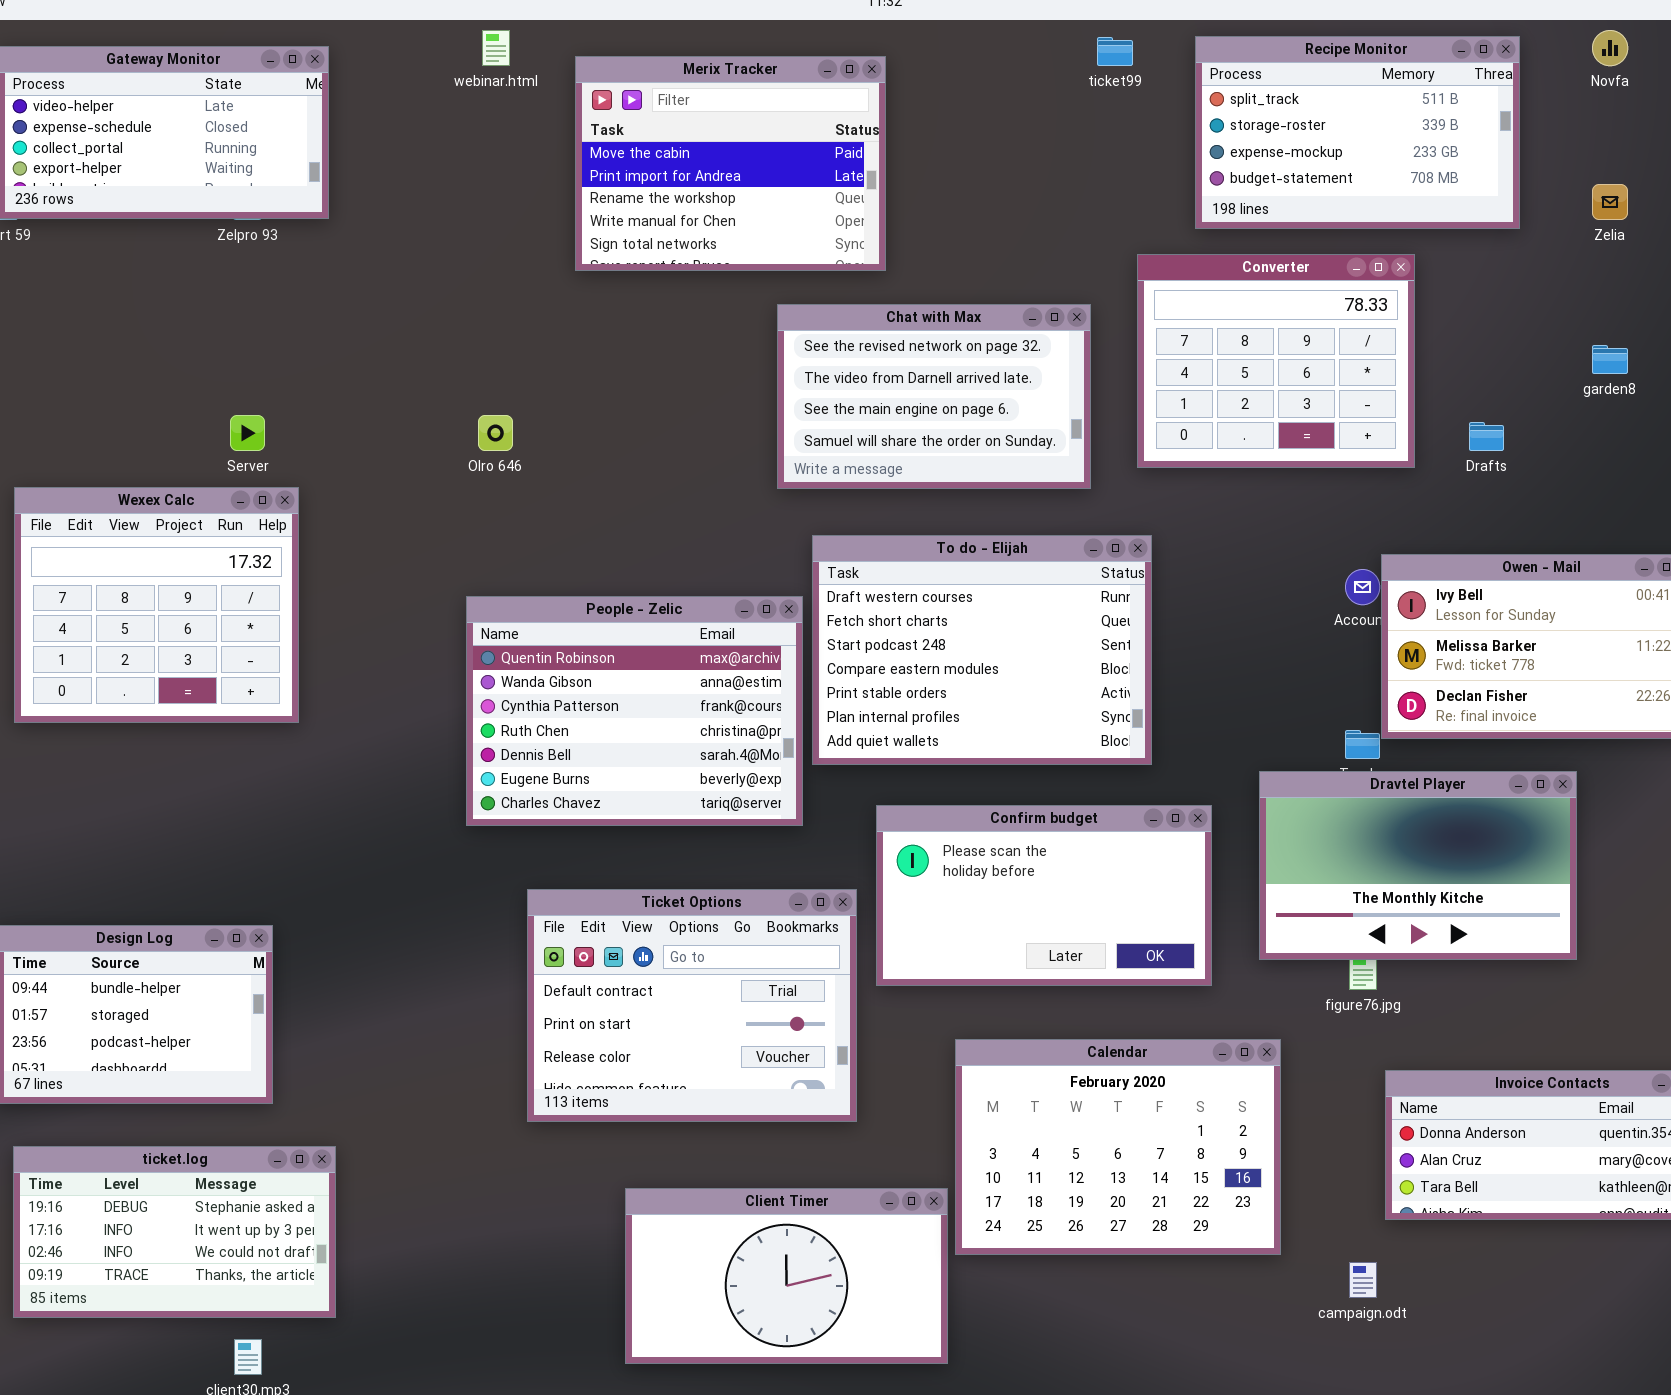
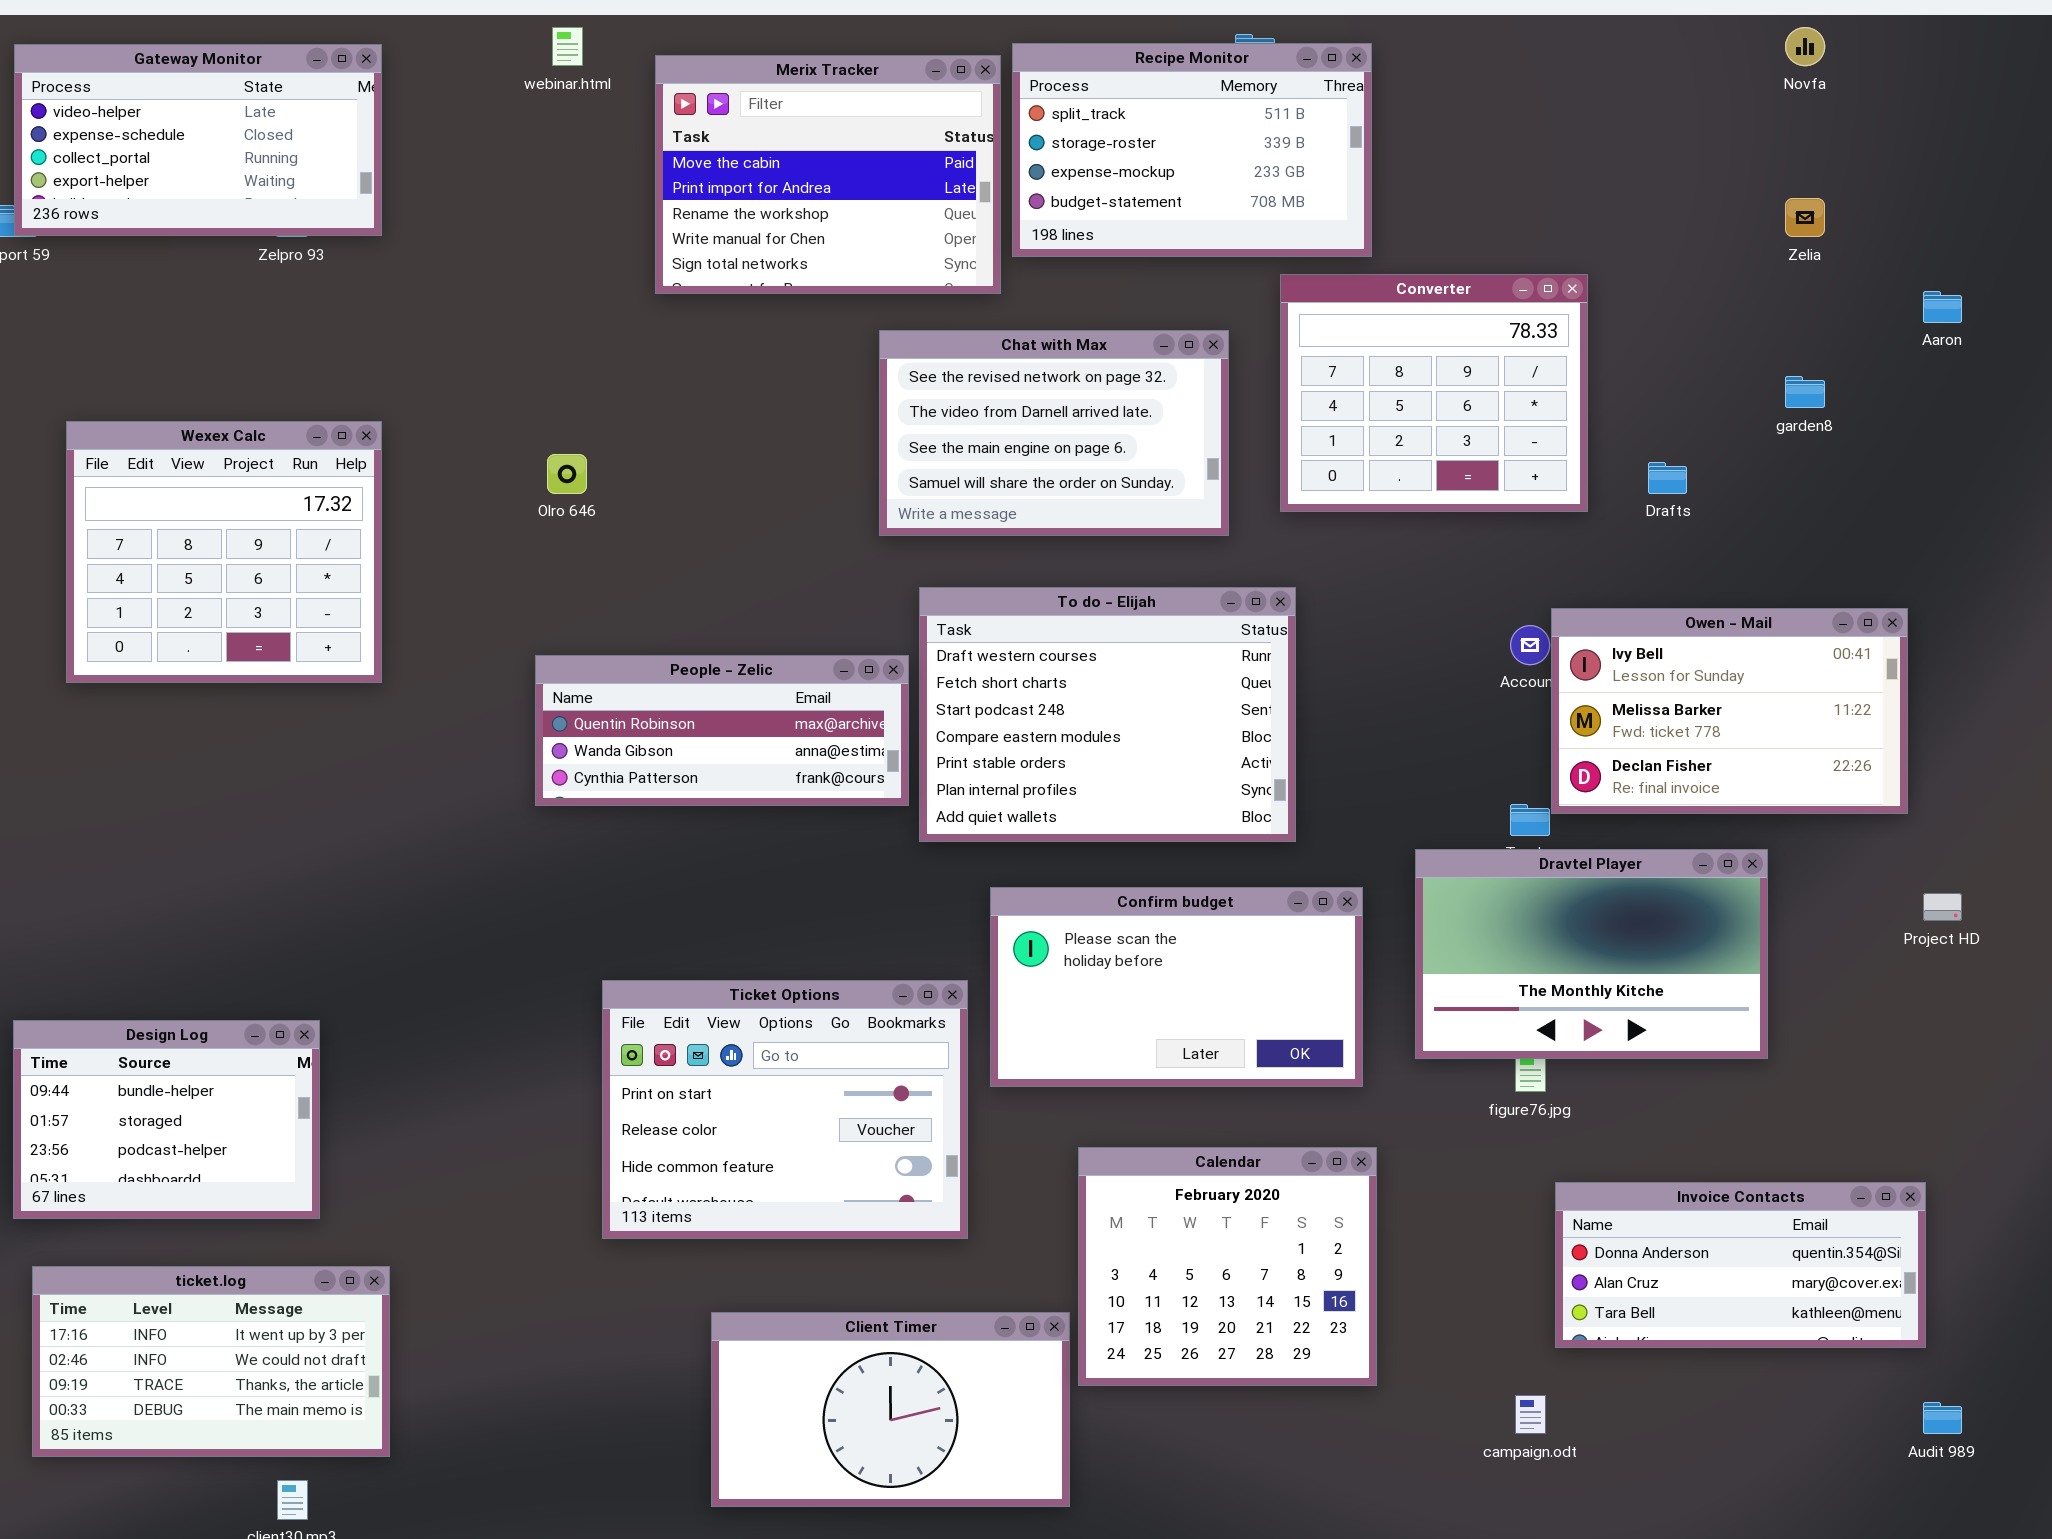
Recipe Monitor: [1195,36,1520,229] -> [1012,43,1372,257], moved
Wexex Calc: [14,487,299,723] -> [66,421,382,683], moved
People - Zelic: [466,596,803,826] -> [535,655,909,806], resized
Ticket Options: [527,889,857,1122] -> [602,980,968,1239], scrolled down 1 row
Calendar: [955,1039,1281,1255] -> [1078,1147,1377,1386], resized
ticket.log: [13,1146,336,1318] -> [32,1266,390,1457], scrolled down 1 row

